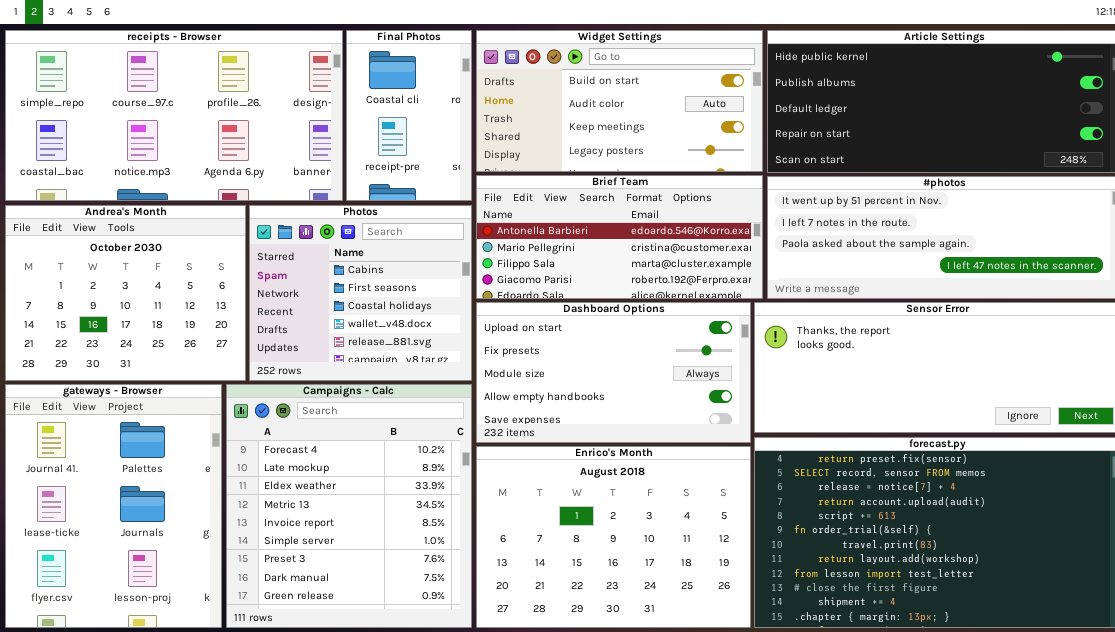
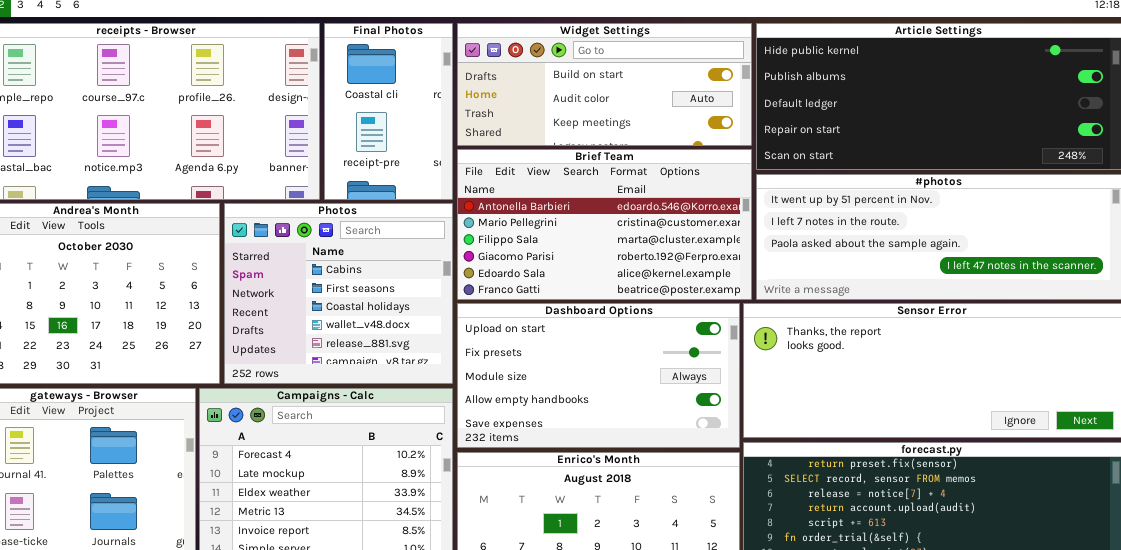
Widget Settings: [476,30,763,172] -> [457,23,752,146], resized
Brief Team: [476,175,763,299] -> [457,149,752,300], resized

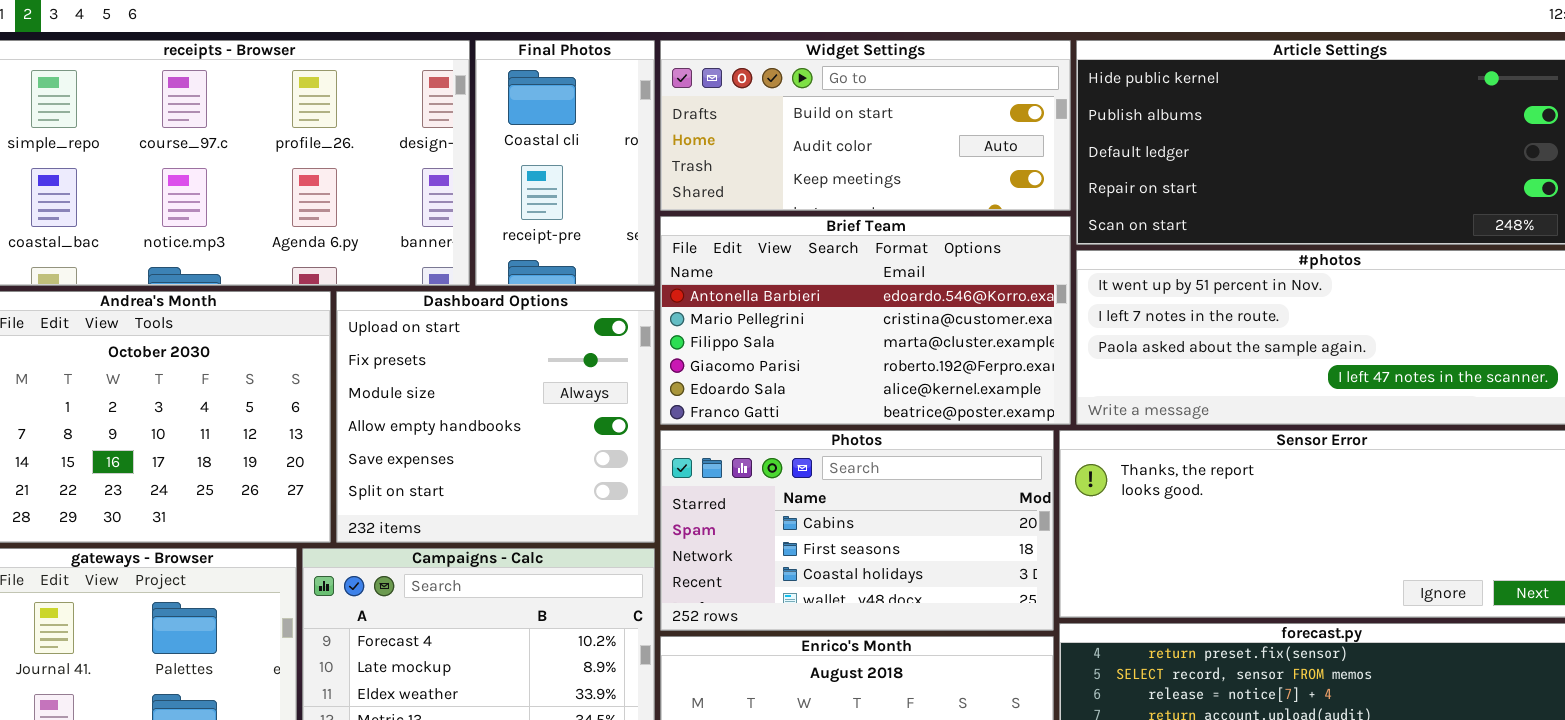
Photos: [224,203,453,384] -> [660,430,1054,631], moved, resized
Dashboard Options: [457,303,740,448] -> [336,291,655,543], moved, resized

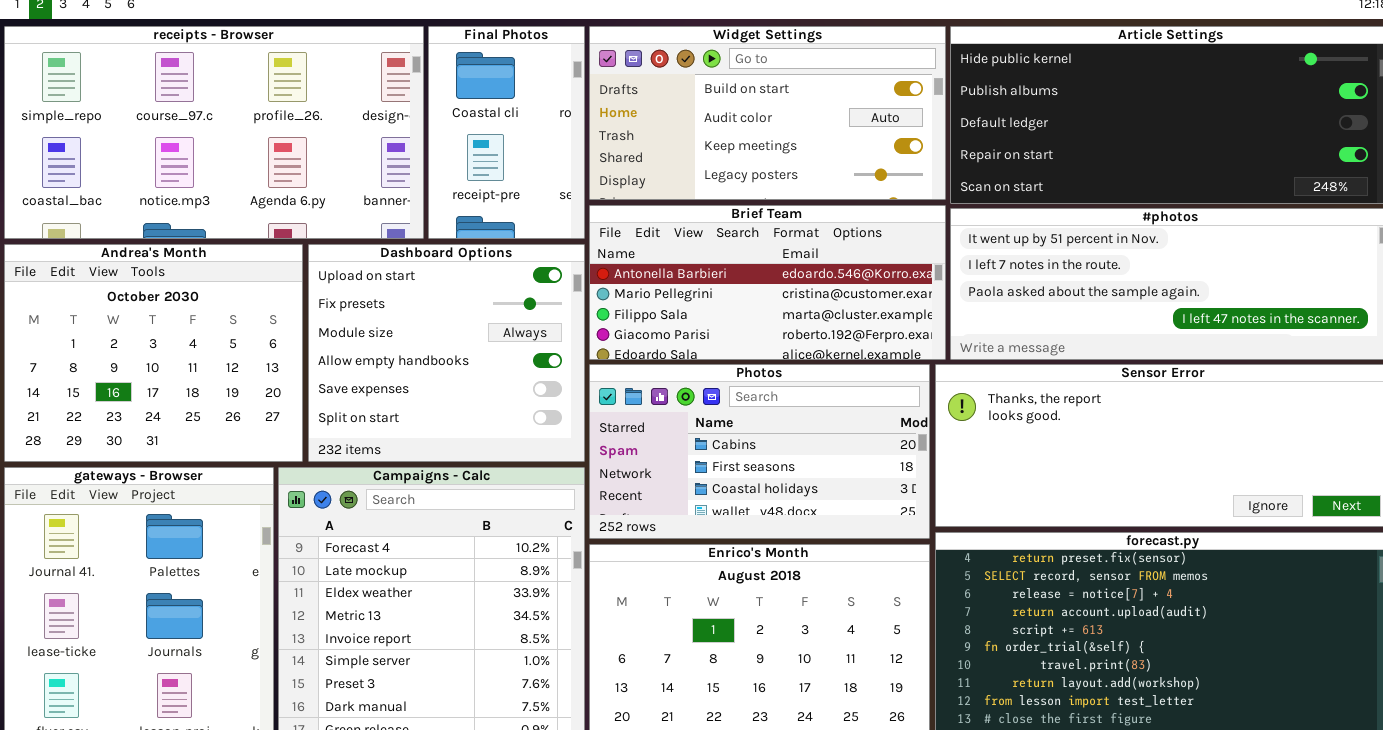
Widget Settings: [660,40,1071,211] -> [589,26,946,200], resized
Brief Team: [660,216,1071,425] -> [589,205,946,360], resized

